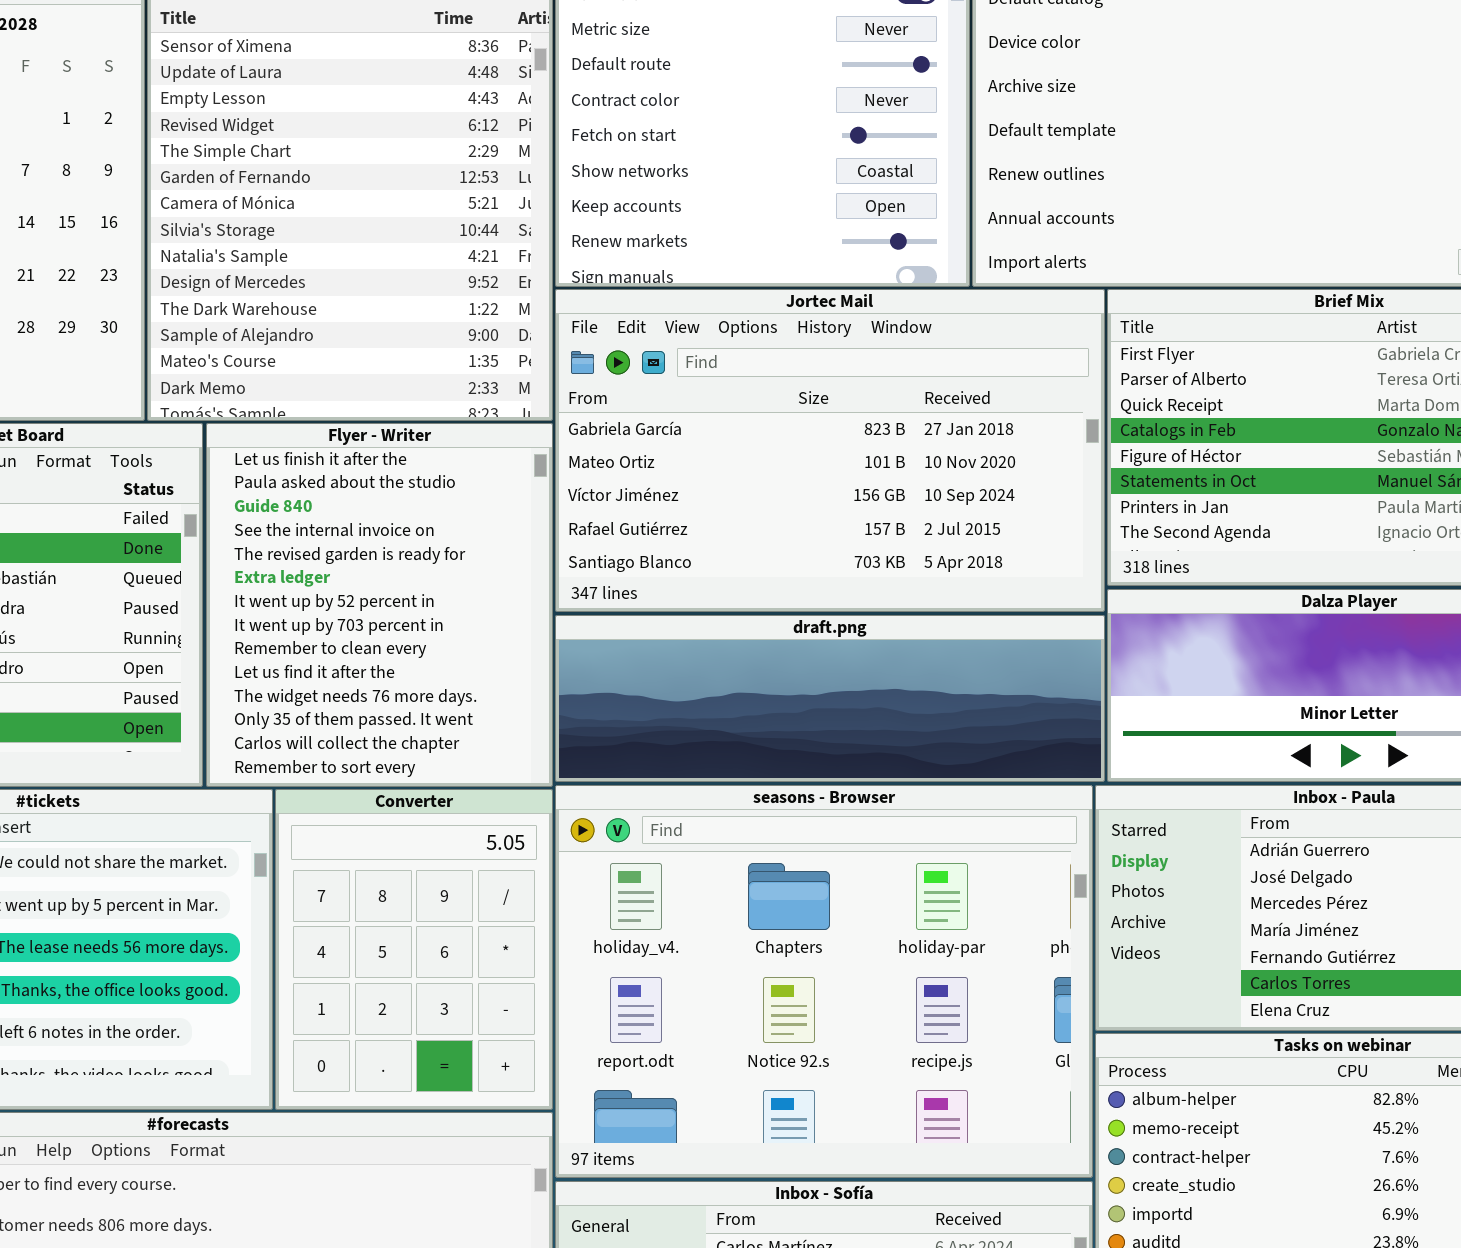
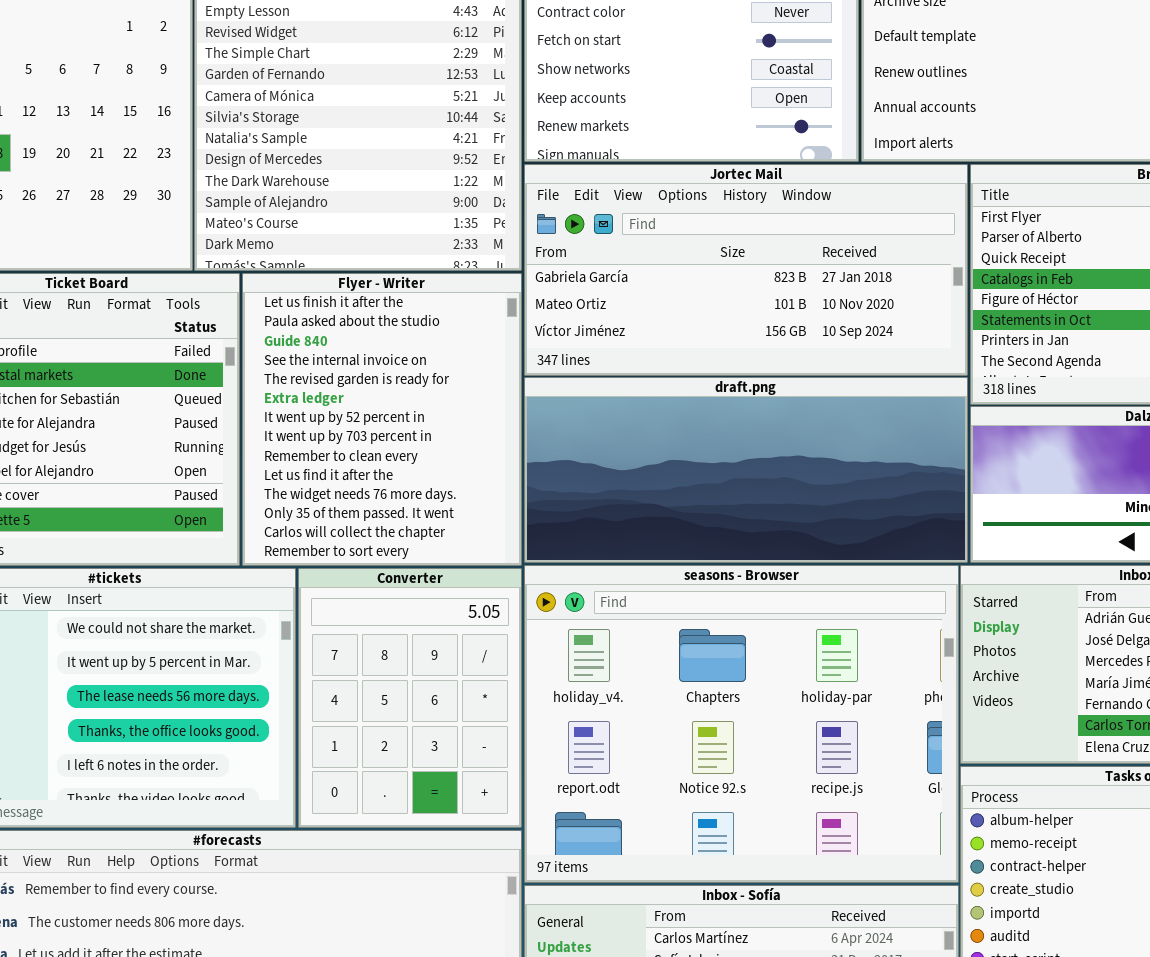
Jortec Mail: [555,289,1105,612] -> [524,164,968,376], resized
draft.png: [555,615,1105,782] -> [524,377,968,563], resized

